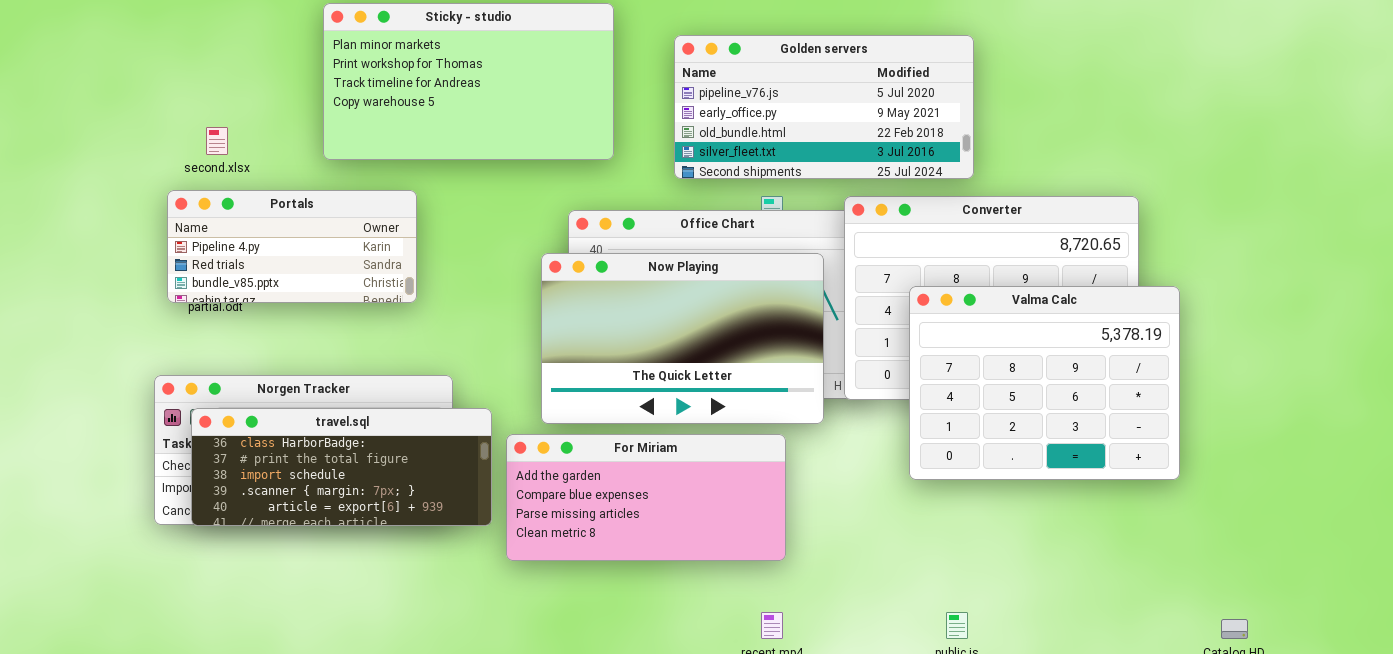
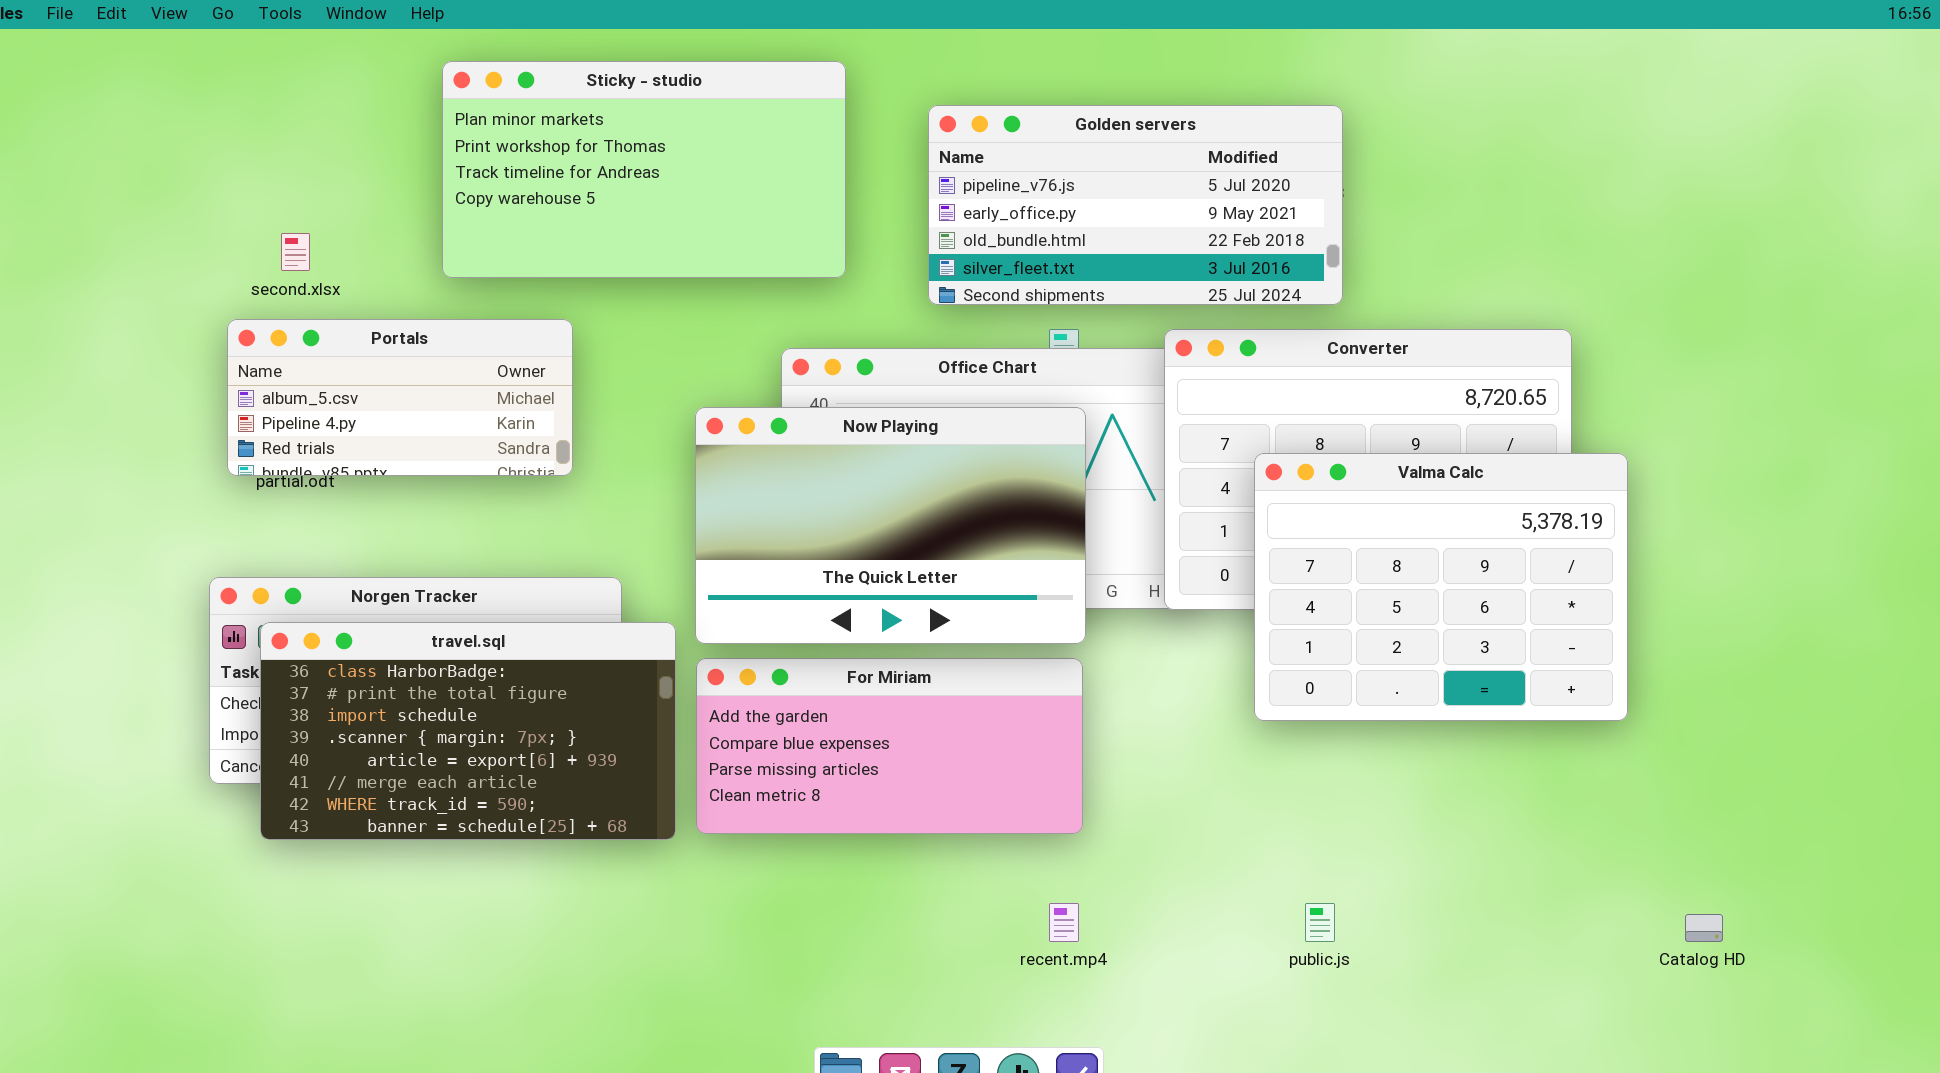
Portals: [167,190,417,303] -> [227,319,573,476], scrolled up 1 row
Now Playing: [541,253,824,424] -> [695,407,1086,644], moved
travel.sql: [191,408,492,526] -> [260,622,676,840], resized

